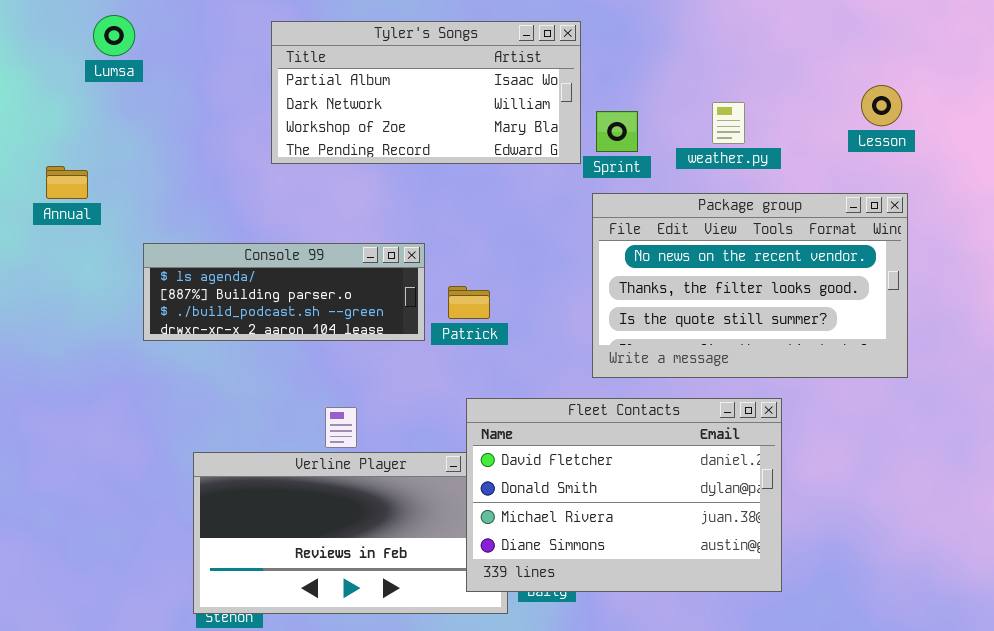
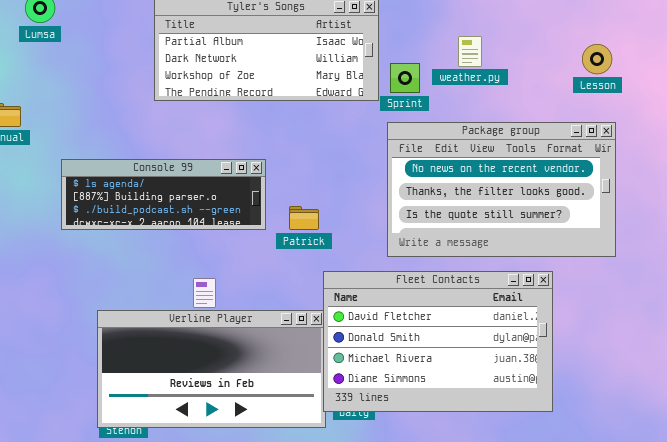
weather.py: [712,102,745,144] -> [458,36,482,67], moved
Patrick: [448,286,490,319] -> [289,206,319,230], moved
Fleet Contacts: [466,398,782,592] -> [323,271,553,412], moved

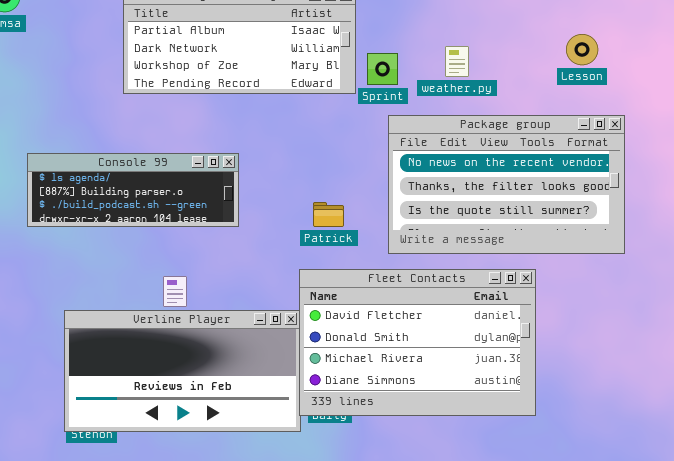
weather.py: [458,36,482,67] -> [445,46,469,77], moved
Package group: [387,122,616,257] -> [388,115,625,254], moved
Patrick: [289,206,319,230] -> [313,202,344,227], moved

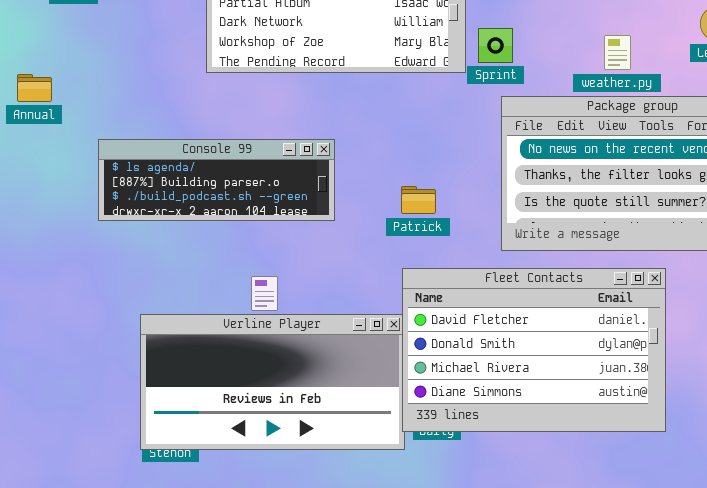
weather.py: [445,46,469,77] -> [604,35,631,70], moved
Patrick: [313,202,344,227] -> [401,186,436,214], moved

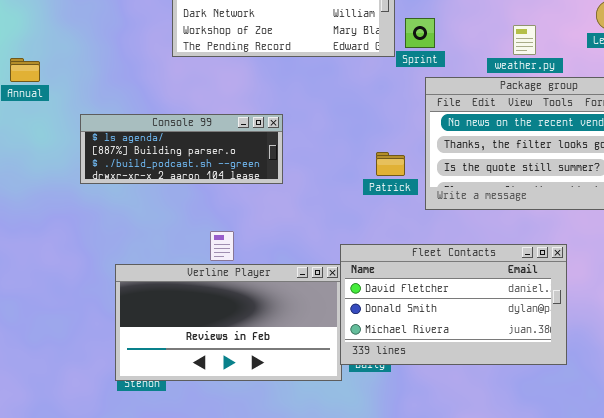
Patrick: [401,186,436,214] -> [376,152,405,176], moved
Fleet Contacts: [402,268,666,432] -> [340,244,567,365], resized

